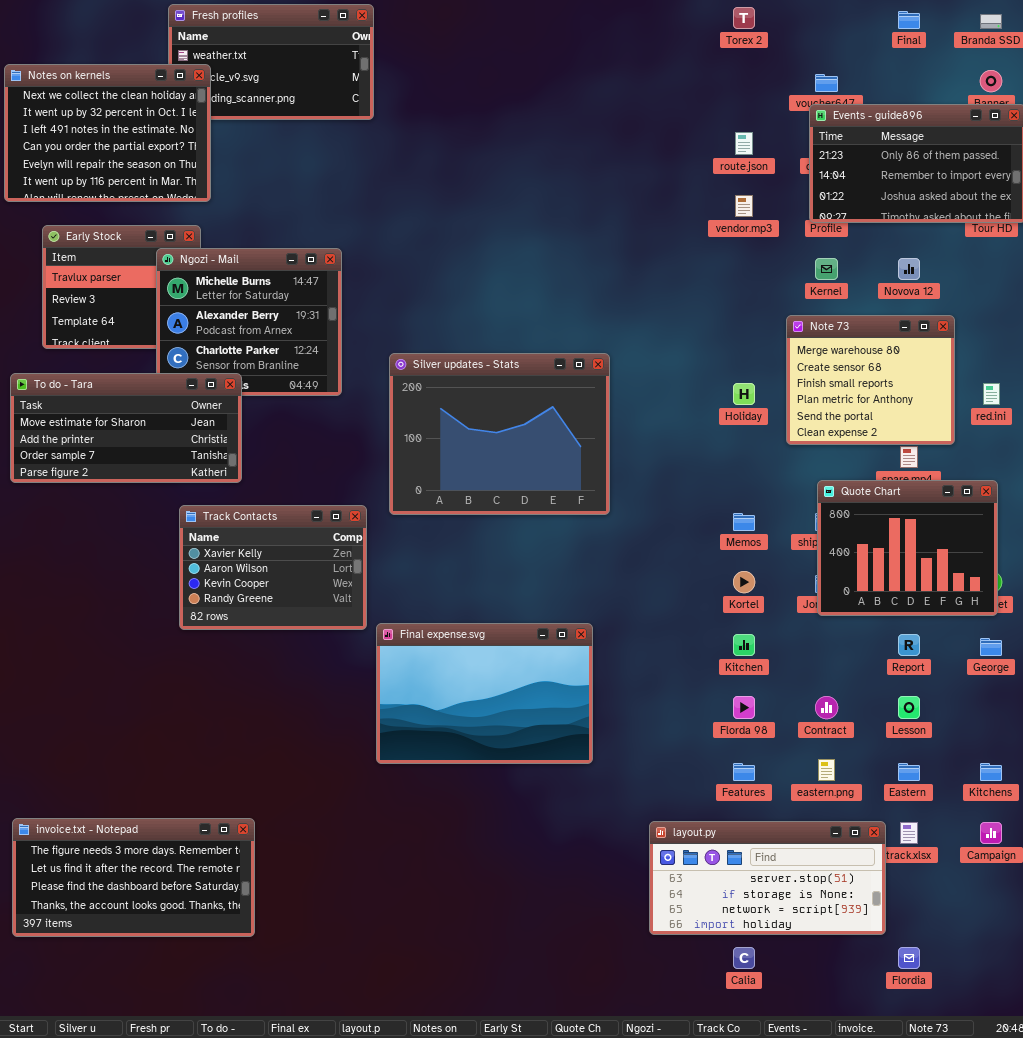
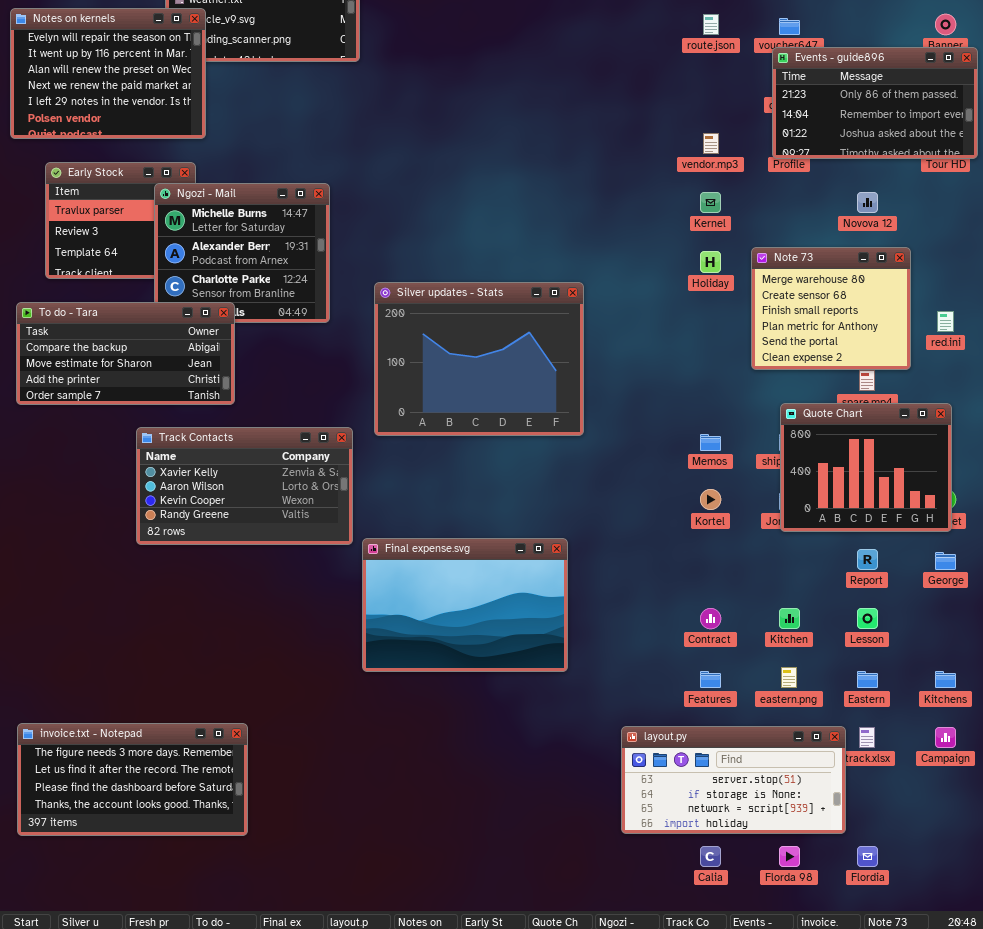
Notes on kernels: [4,64,211,202] -> [10,8,206,139], scrolled down 4 rows
route.json: [735,132,753,155] -> [703,14,719,35], moved
Kernel: [815,258,838,280] -> [700,192,721,213], moved
To do - Tara: [10,373,242,483] -> [16,302,235,405], scrolled up 1 row
Holiday: [733,383,755,405] -> [700,251,721,273], moved
Track Contacts: [179,505,367,630] -> [136,427,353,545], resized
Kitchen: [733,634,755,656] -> [779,608,800,629], moved
Florda 98: [733,696,755,719] -> [779,846,800,867], moved
Contract: [815,696,838,719] -> [700,608,721,629], moved

